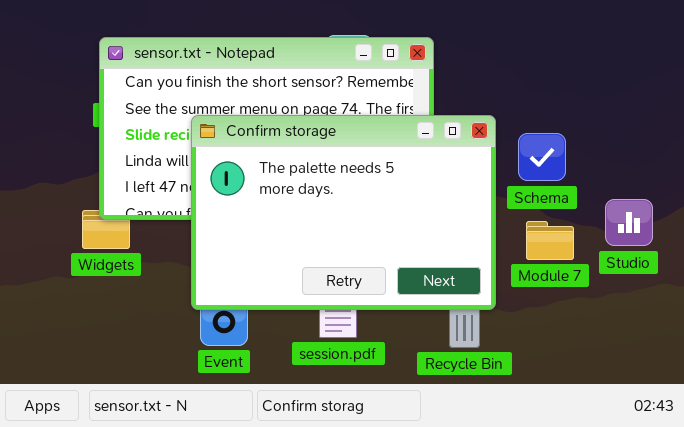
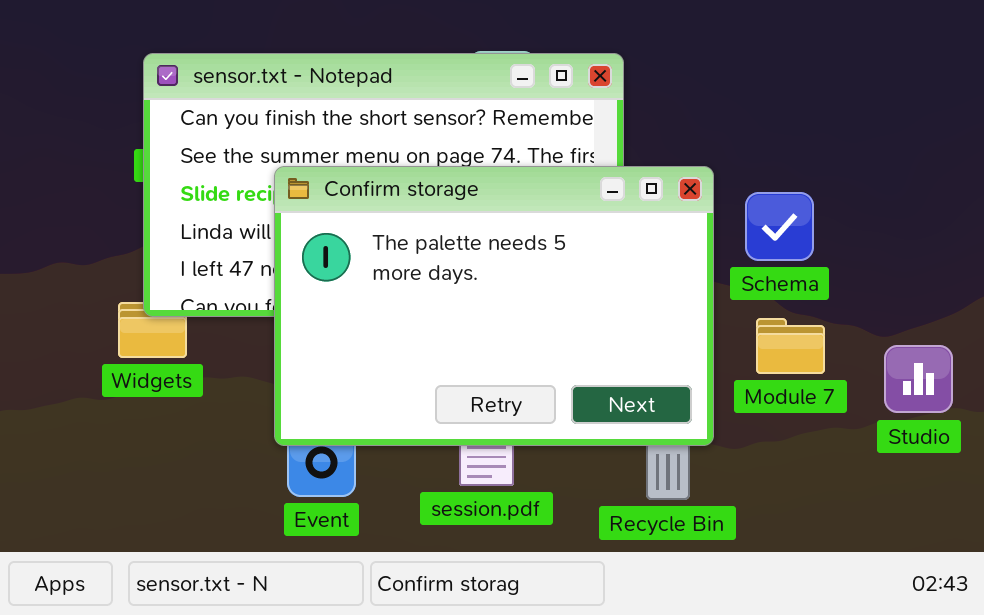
Studio: [605,199,653,246] -> [884,345,953,413], moved

